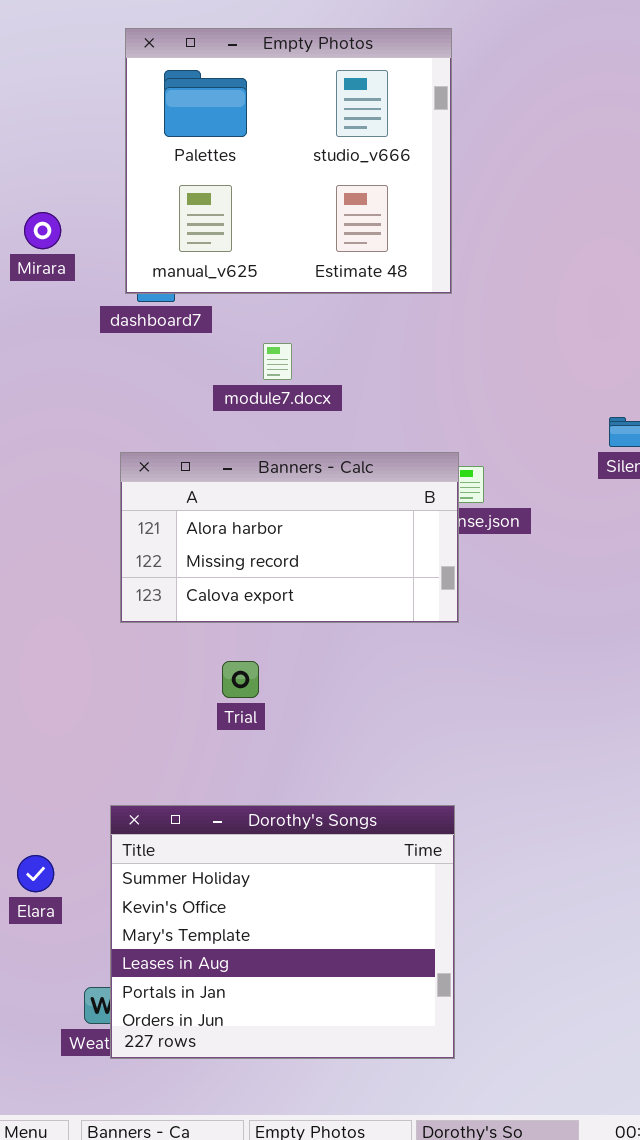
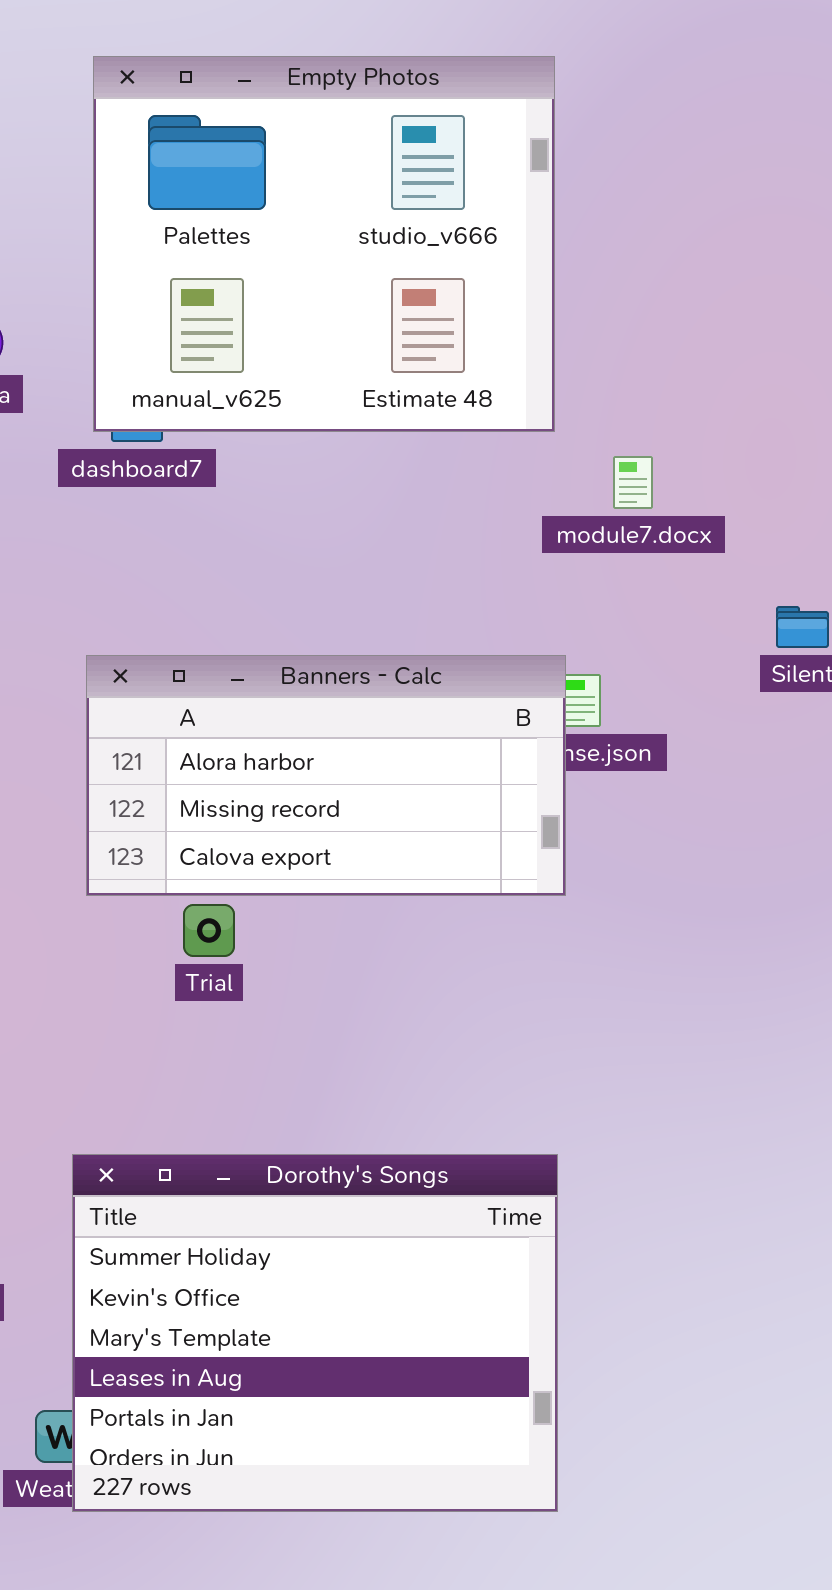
module7.docx: [263,343,292,380] -> [613,456,653,509], moved
Trial: [222,661,259,698] -> [183,904,235,957], moved

